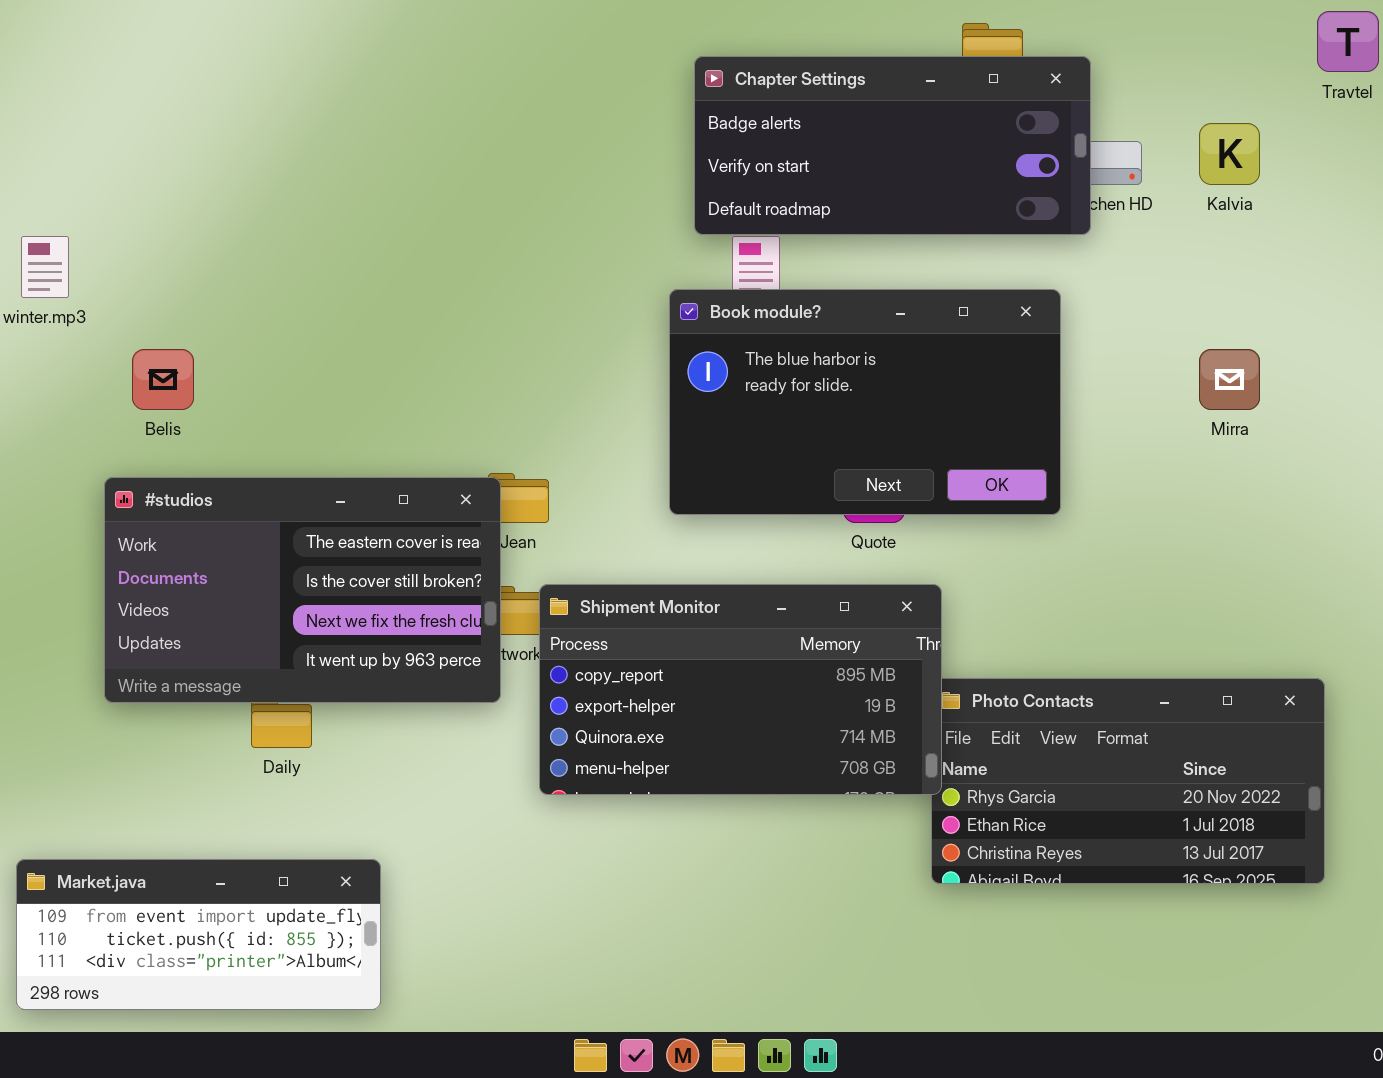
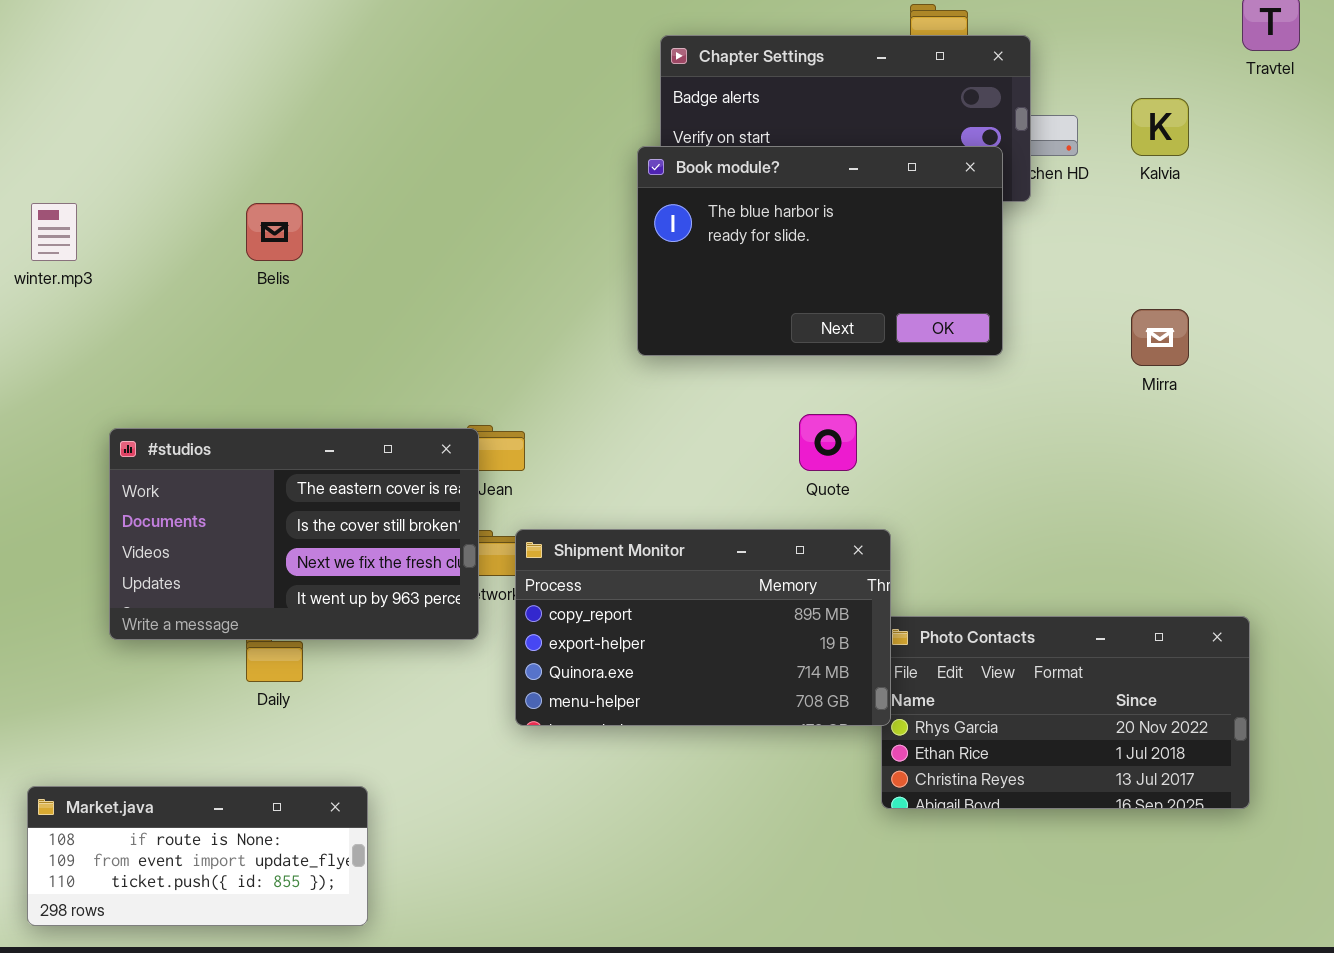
Book module?: [669,289,1061,515] -> [637,146,1003,356], moved
Belis: [132,349,194,410] -> [246,203,303,261], moved
Market.java: [16,859,381,1010] -> [27,786,368,926], scrolled up 1 row

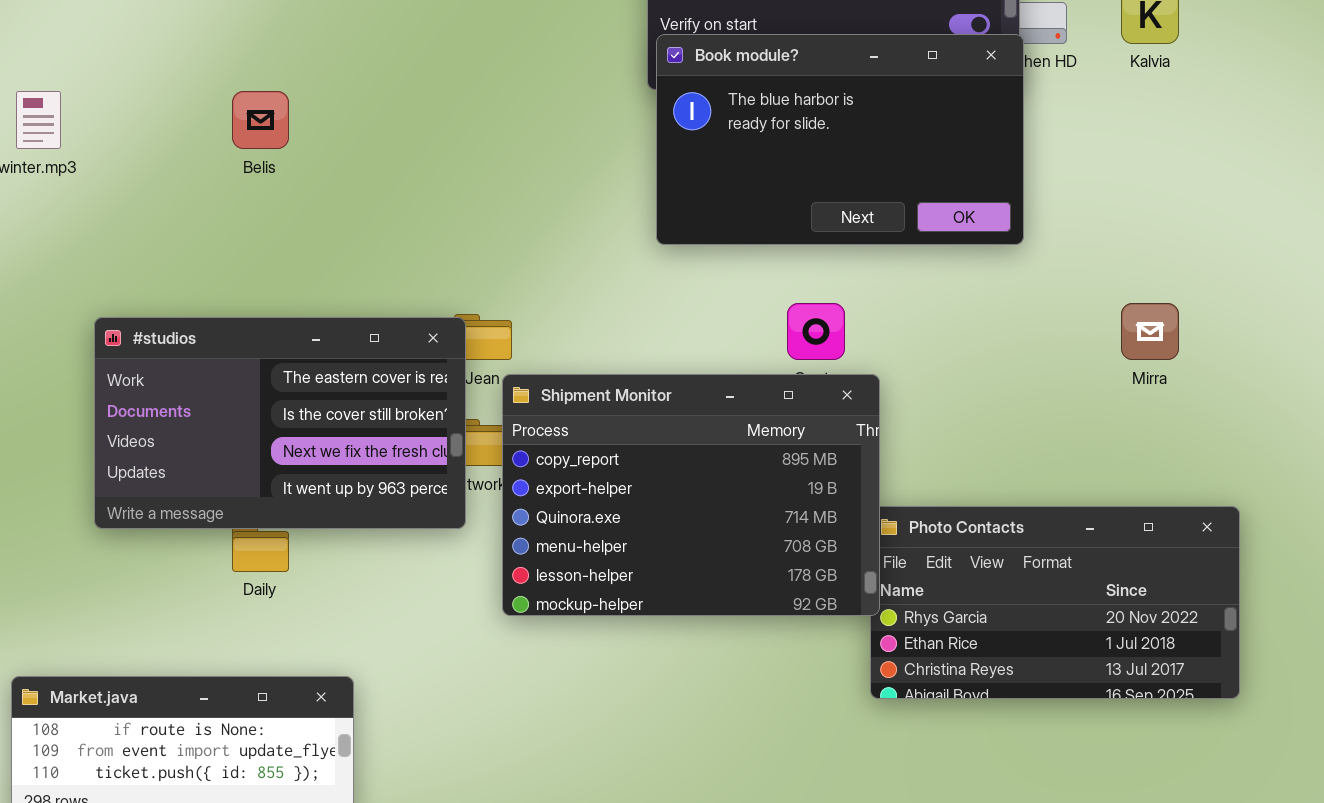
Book module?: [637,146,1003,356] -> [656,34,1024,245], moved
Mirra: [1131,309,1189,366] -> [1121,303,1179,360], moved
Shipment Monitor: [515,529,891,726] -> [502,374,880,616], resized

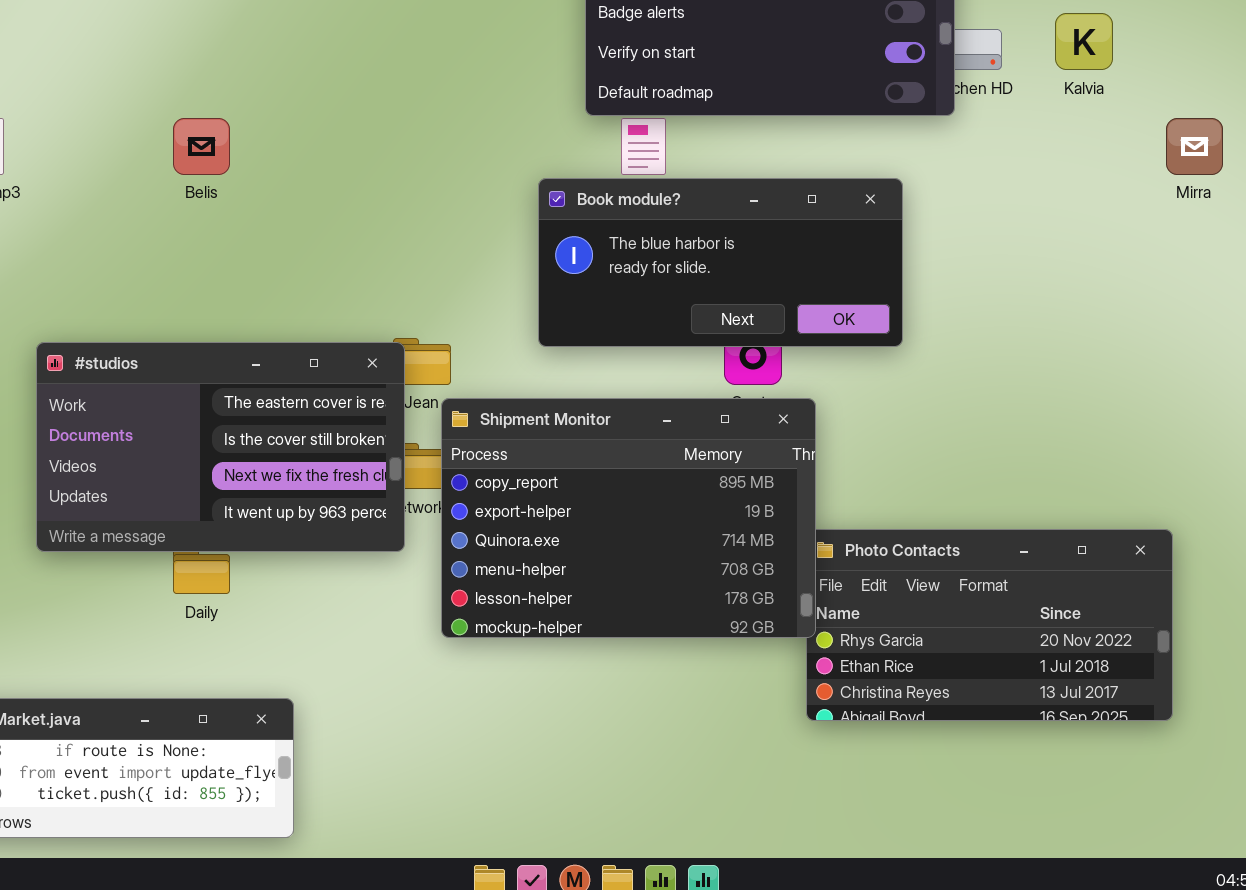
Book module?: [656,34,1024,245] -> [538,178,903,347], moved, resized
Mirra: [1121,303,1179,360] -> [1166,118,1223,175], moved

